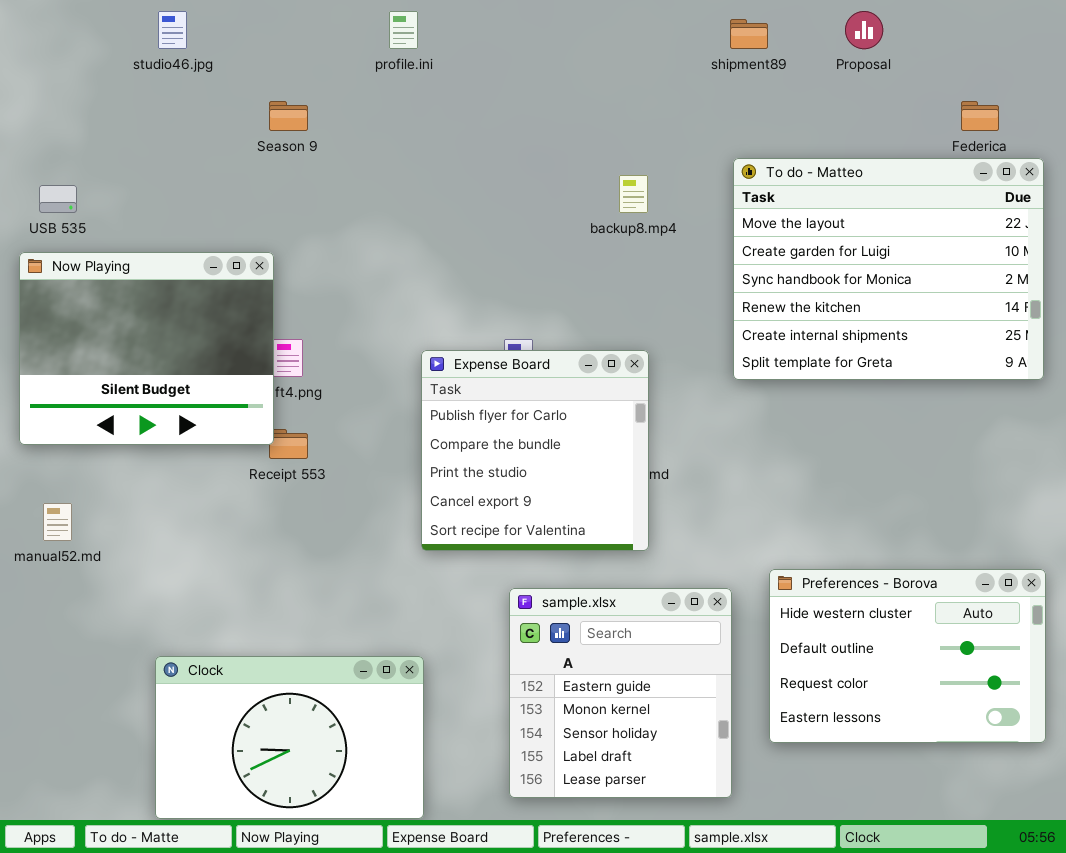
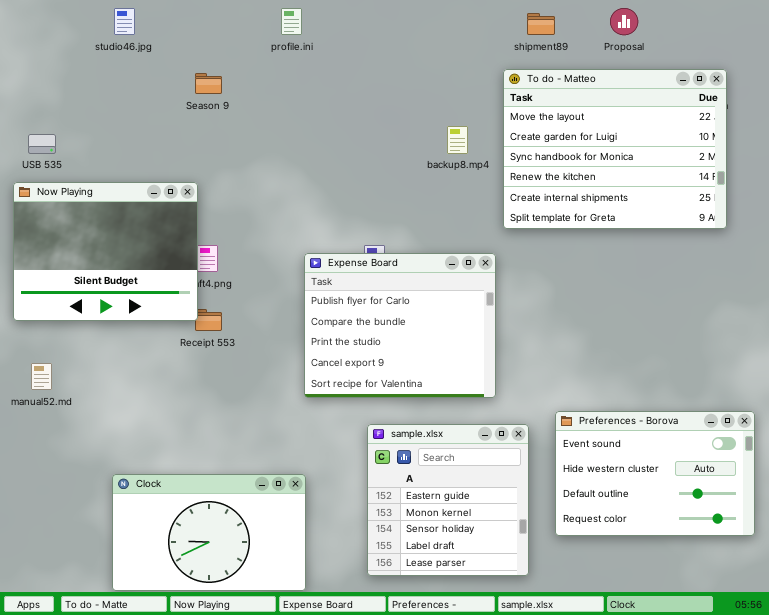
To do - Matteo: [733,158,1044,380] -> [503,69,727,229], moved
Expense Board: [421,350,649,551] -> [304,253,496,398], resized
Preferences - Borova: [769,569,1046,743] -> [555,411,755,536], scrolled up 1 row

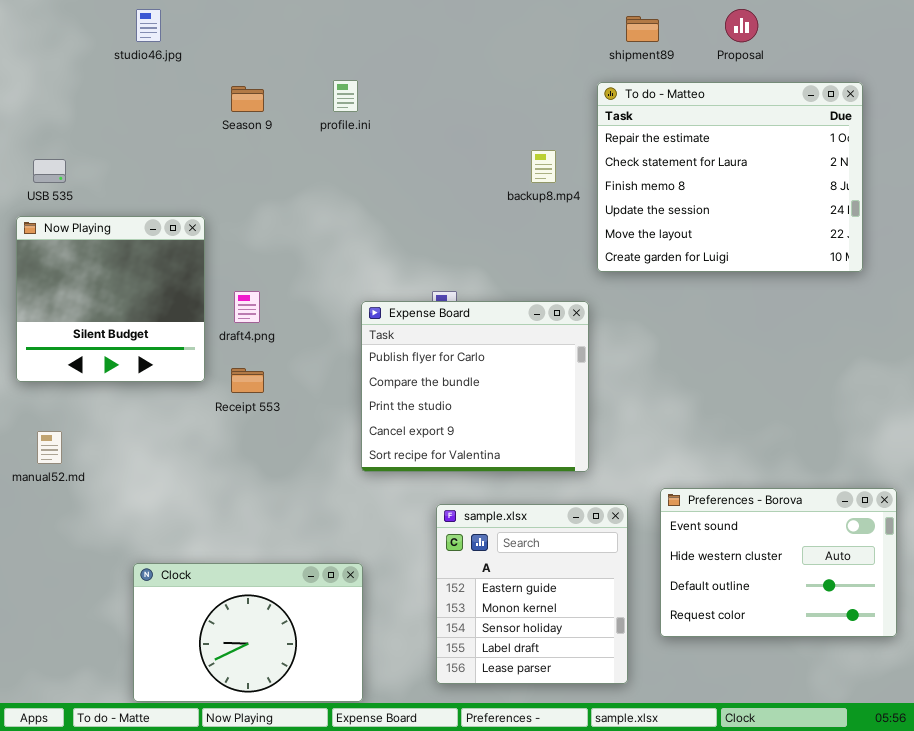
profile.ini: [281,8,302,35] -> [333,80,358,112], moved
To do - Matteo: [503,69,727,229] -> [597,82,863,272], scrolled up 4 rows
Now Playing: [13,182,198,321] -> [16,216,205,382], resized

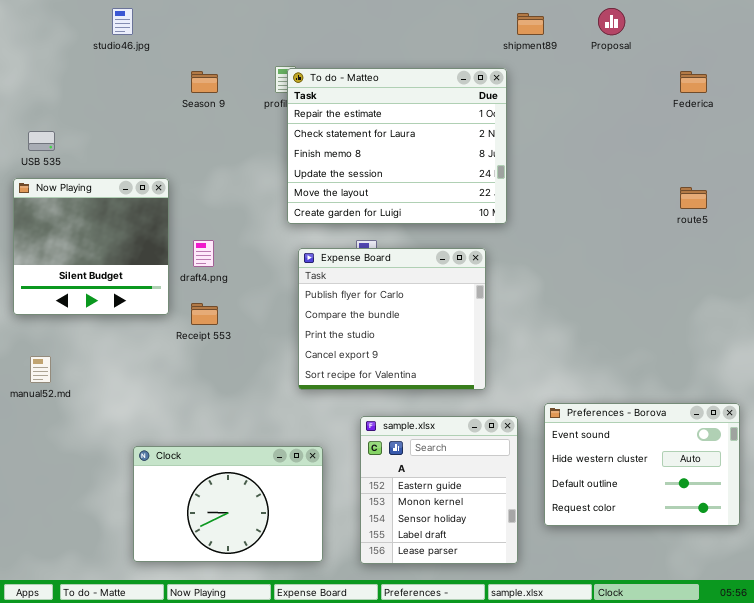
To do - Matteo: [597,82,863,272] -> [287,68,507,224], moved
Clock: [133,563,363,702] -> [133,446,323,562], moved

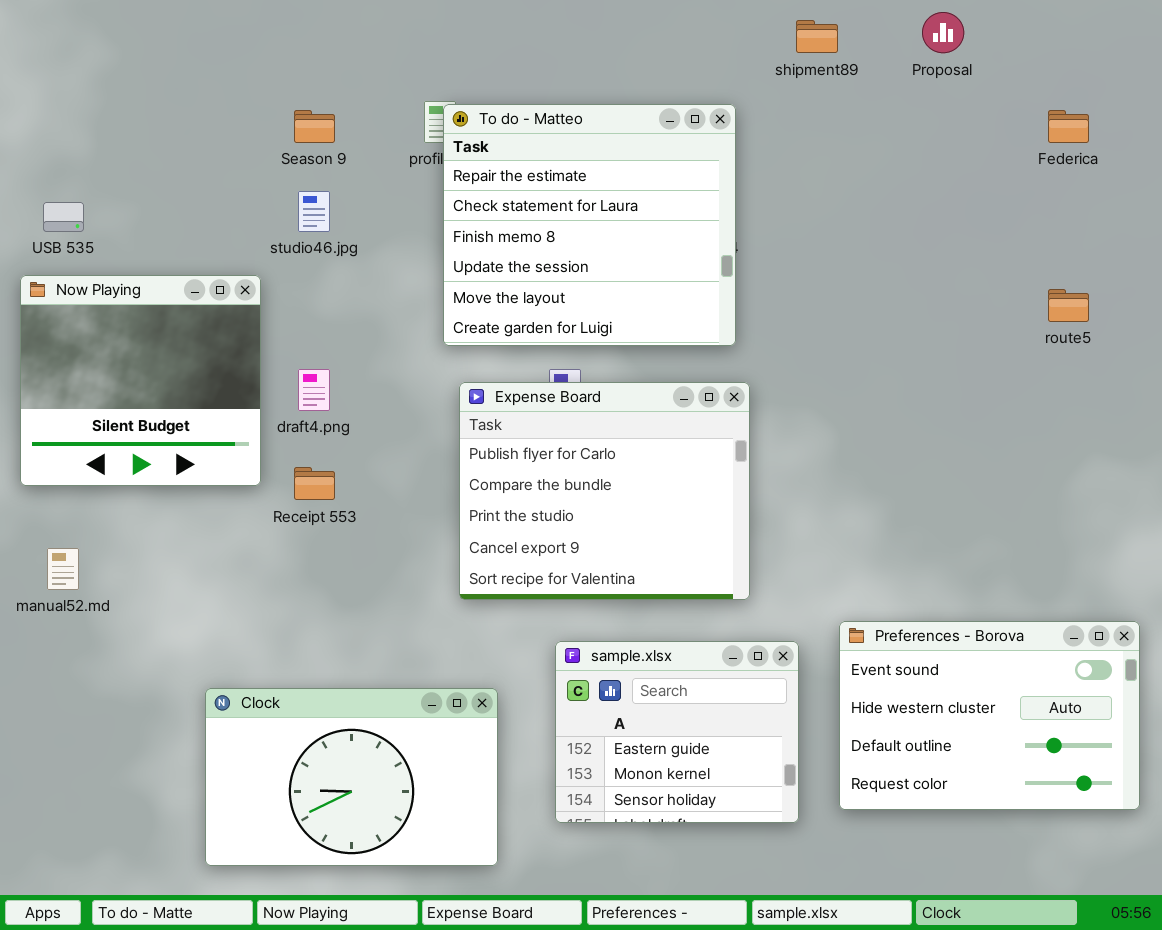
studio46.jpg: [112,8,133,35] -> [298,191,330,232], moved
To do - Matteo: [287,68,507,224] -> [443,104,736,346], resized
sample.xlsx: [360,416,518,564] -> [555,641,799,823], resized

